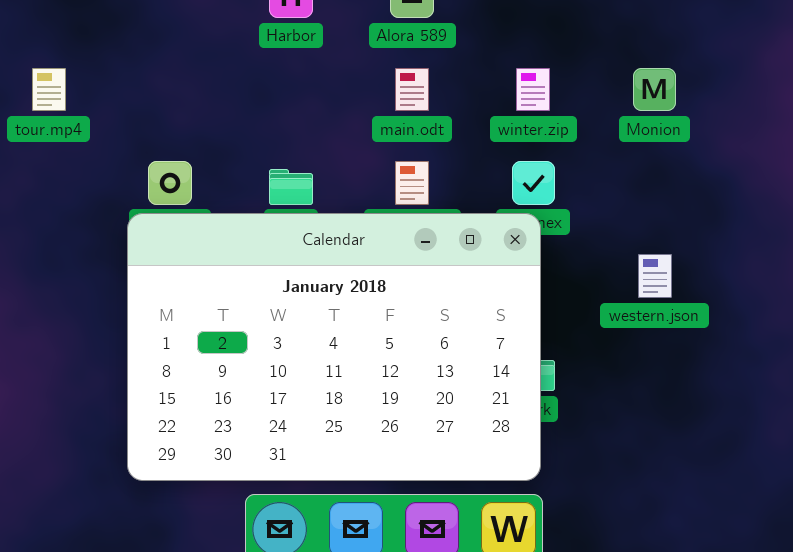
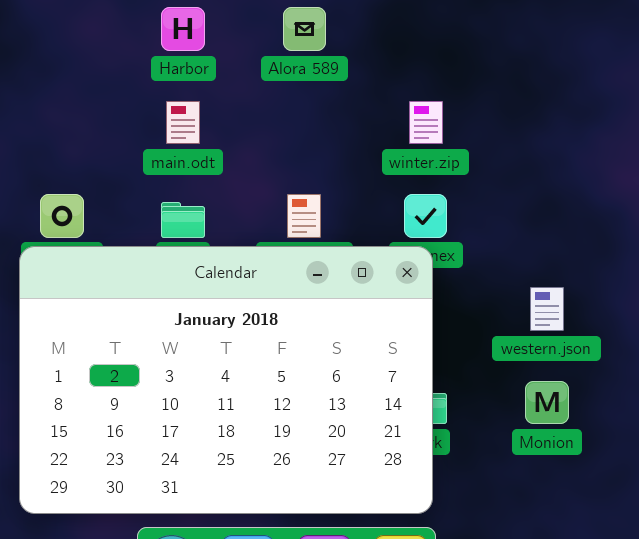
main.odt: [395,68,429,111] -> [166,101,200,144], moved
Monion: [633,68,676,111] -> [525,381,569,424], moved

